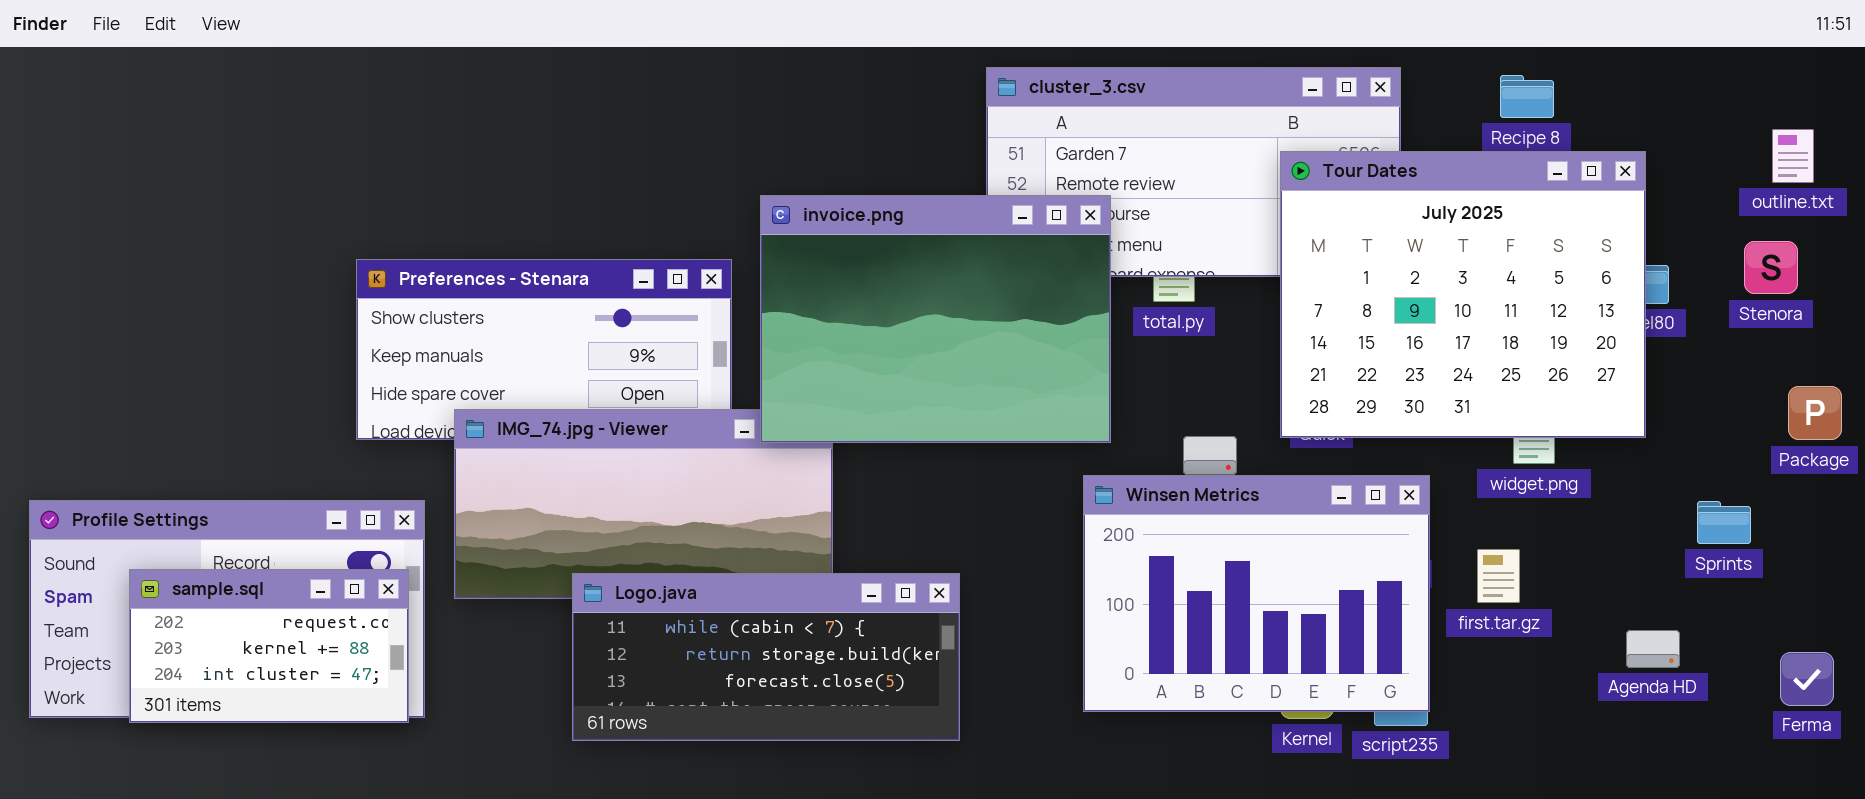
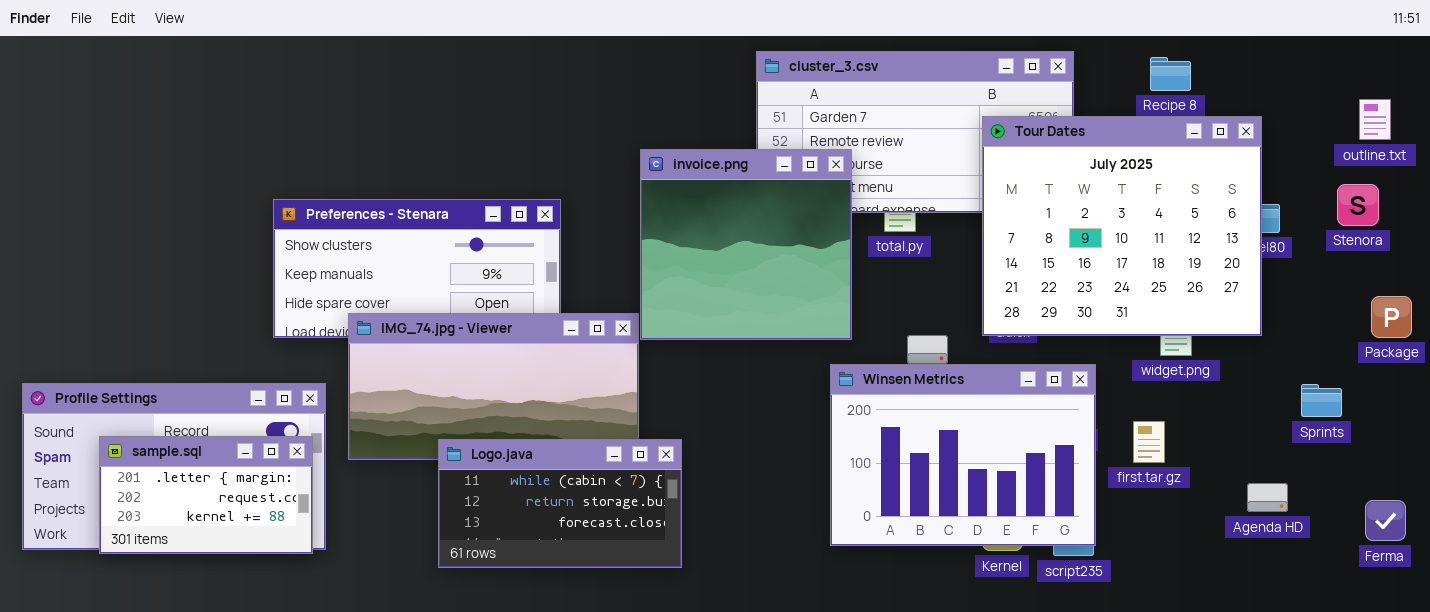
invoice.png: [760,195,1111,443] -> [640,149,852,340], resized
sample.sql: [129,569,409,723] -> [99,436,313,554], scrolled up 1 row
Logo.java: [572,573,960,741] -> [438,439,682,568], resized

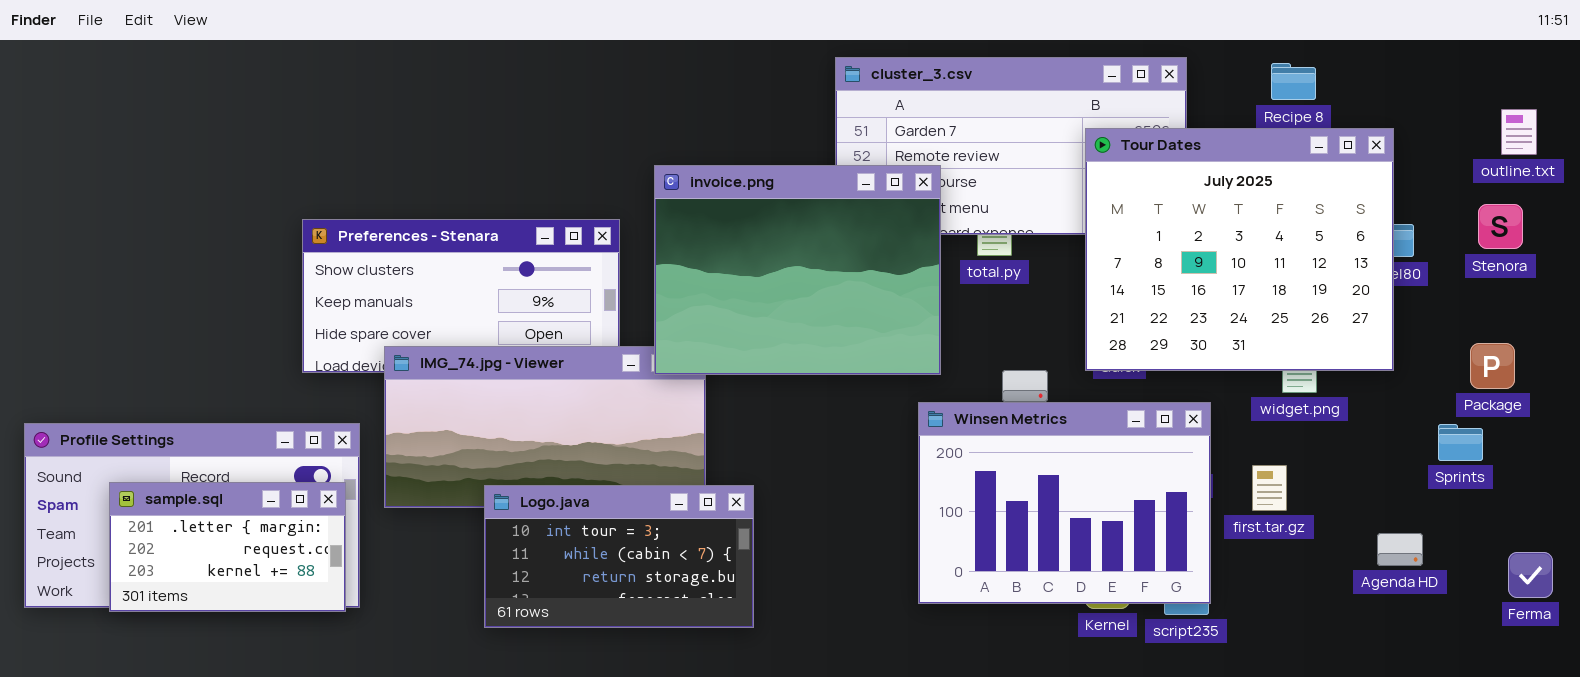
invoice.png: [640,149,852,340] -> [654,165,941,375], resized
Package: [1371,296,1412,338] -> [1470,343,1515,389], moved
Logo.java: [438,439,682,568] -> [484,485,754,628], scrolled up 1 row

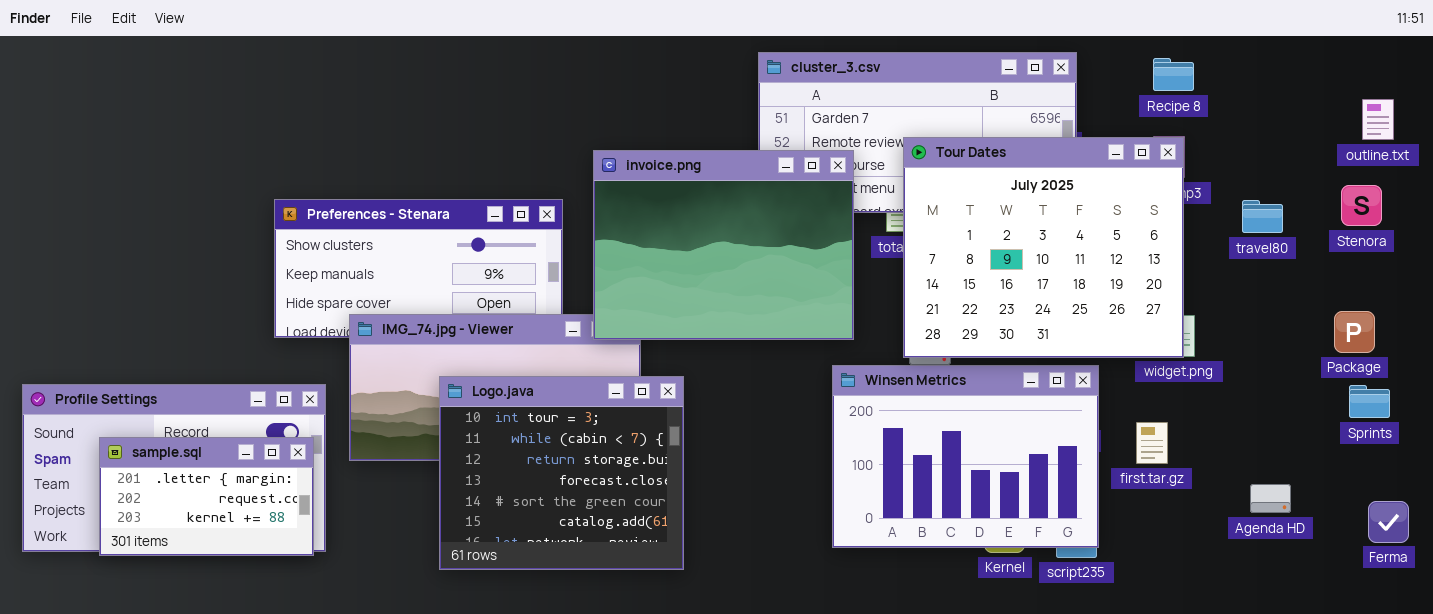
Tour Dates: [1085,128,1394,371] -> [903,137,1184,358], moved
Sprints: [1438,424,1483,461] -> [1349,385,1390,418], moved
Logo.java: [484,485,754,628] -> [439,376,684,570], resized

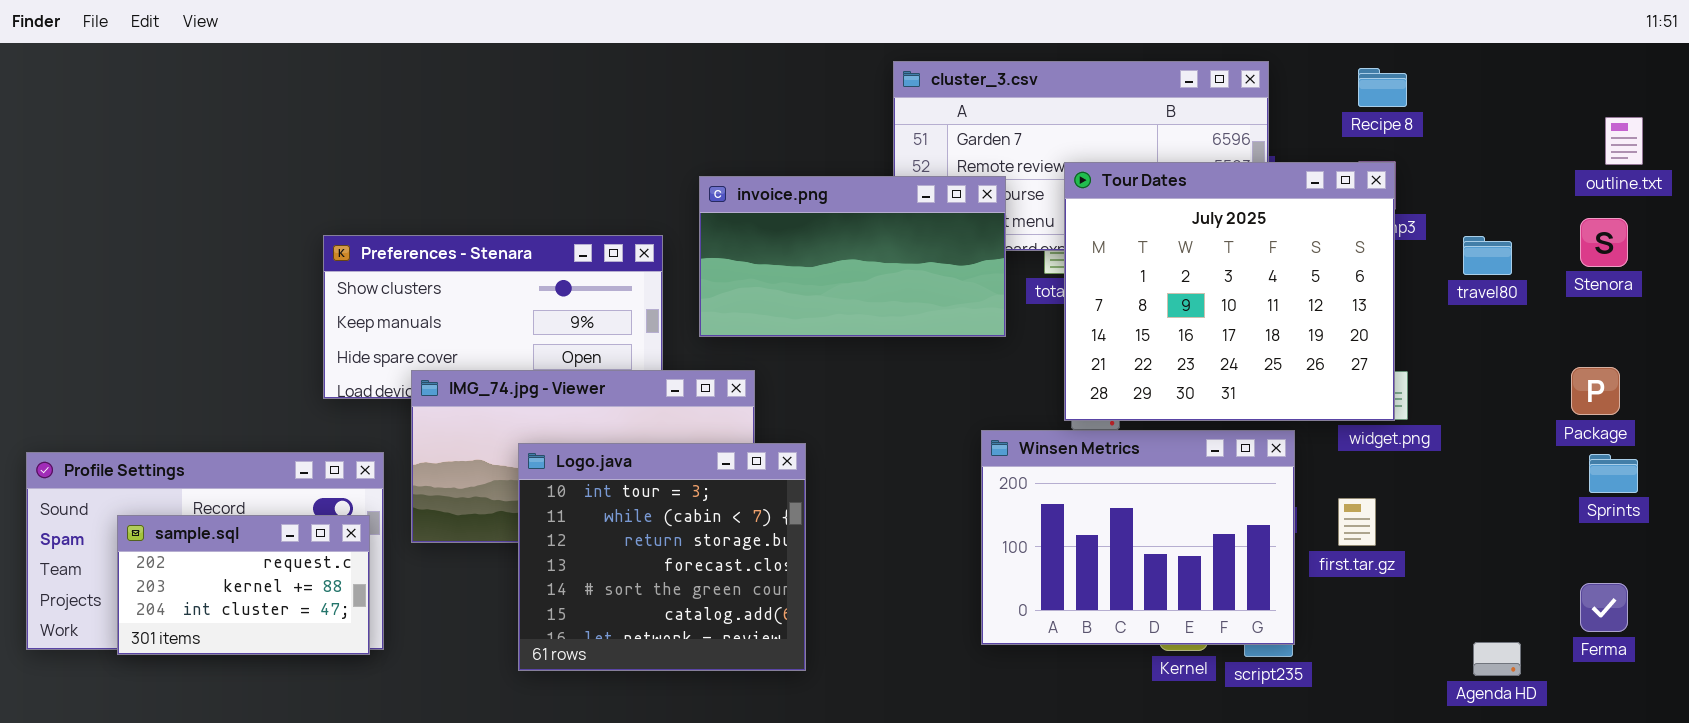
invoice.png: [593,150,854,340] -> [699,176,1006,337], resized
sample.sql: [99,437,314,556] -> [117,515,370,655], scrolled down 1 row
Agenda HD: [1250,484,1291,513] -> [1473,642,1521,676], moved
Ferma: [1368,501,1409,543] -> [1580,583,1628,632], moved

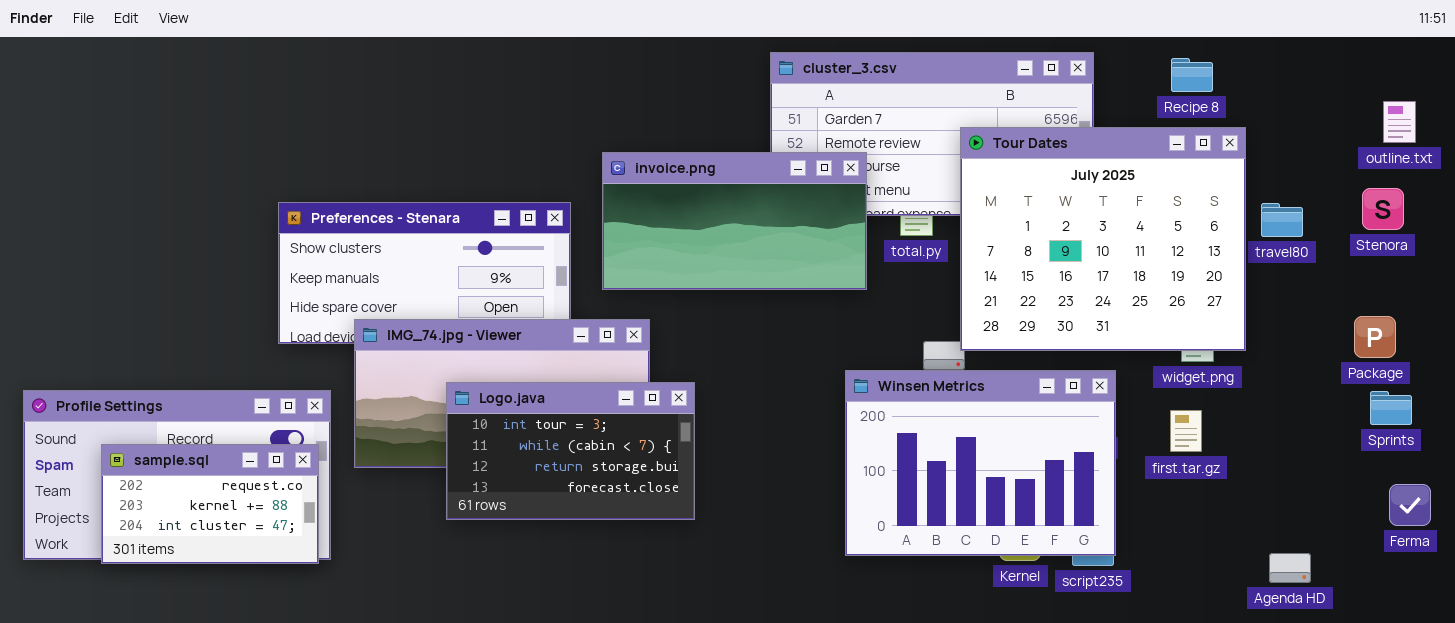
Tour Dates: [1064,162,1395,421] -> [960,127,1246,351], moved
Logo.java: [518,443,806,671] -> [446,382,695,520], resized
first.tar.gz: [1338,498,1376,546] -> [1170,410,1202,452], moved
Ferma: [1580,583,1628,632] -> [1389,484,1431,526], moved

